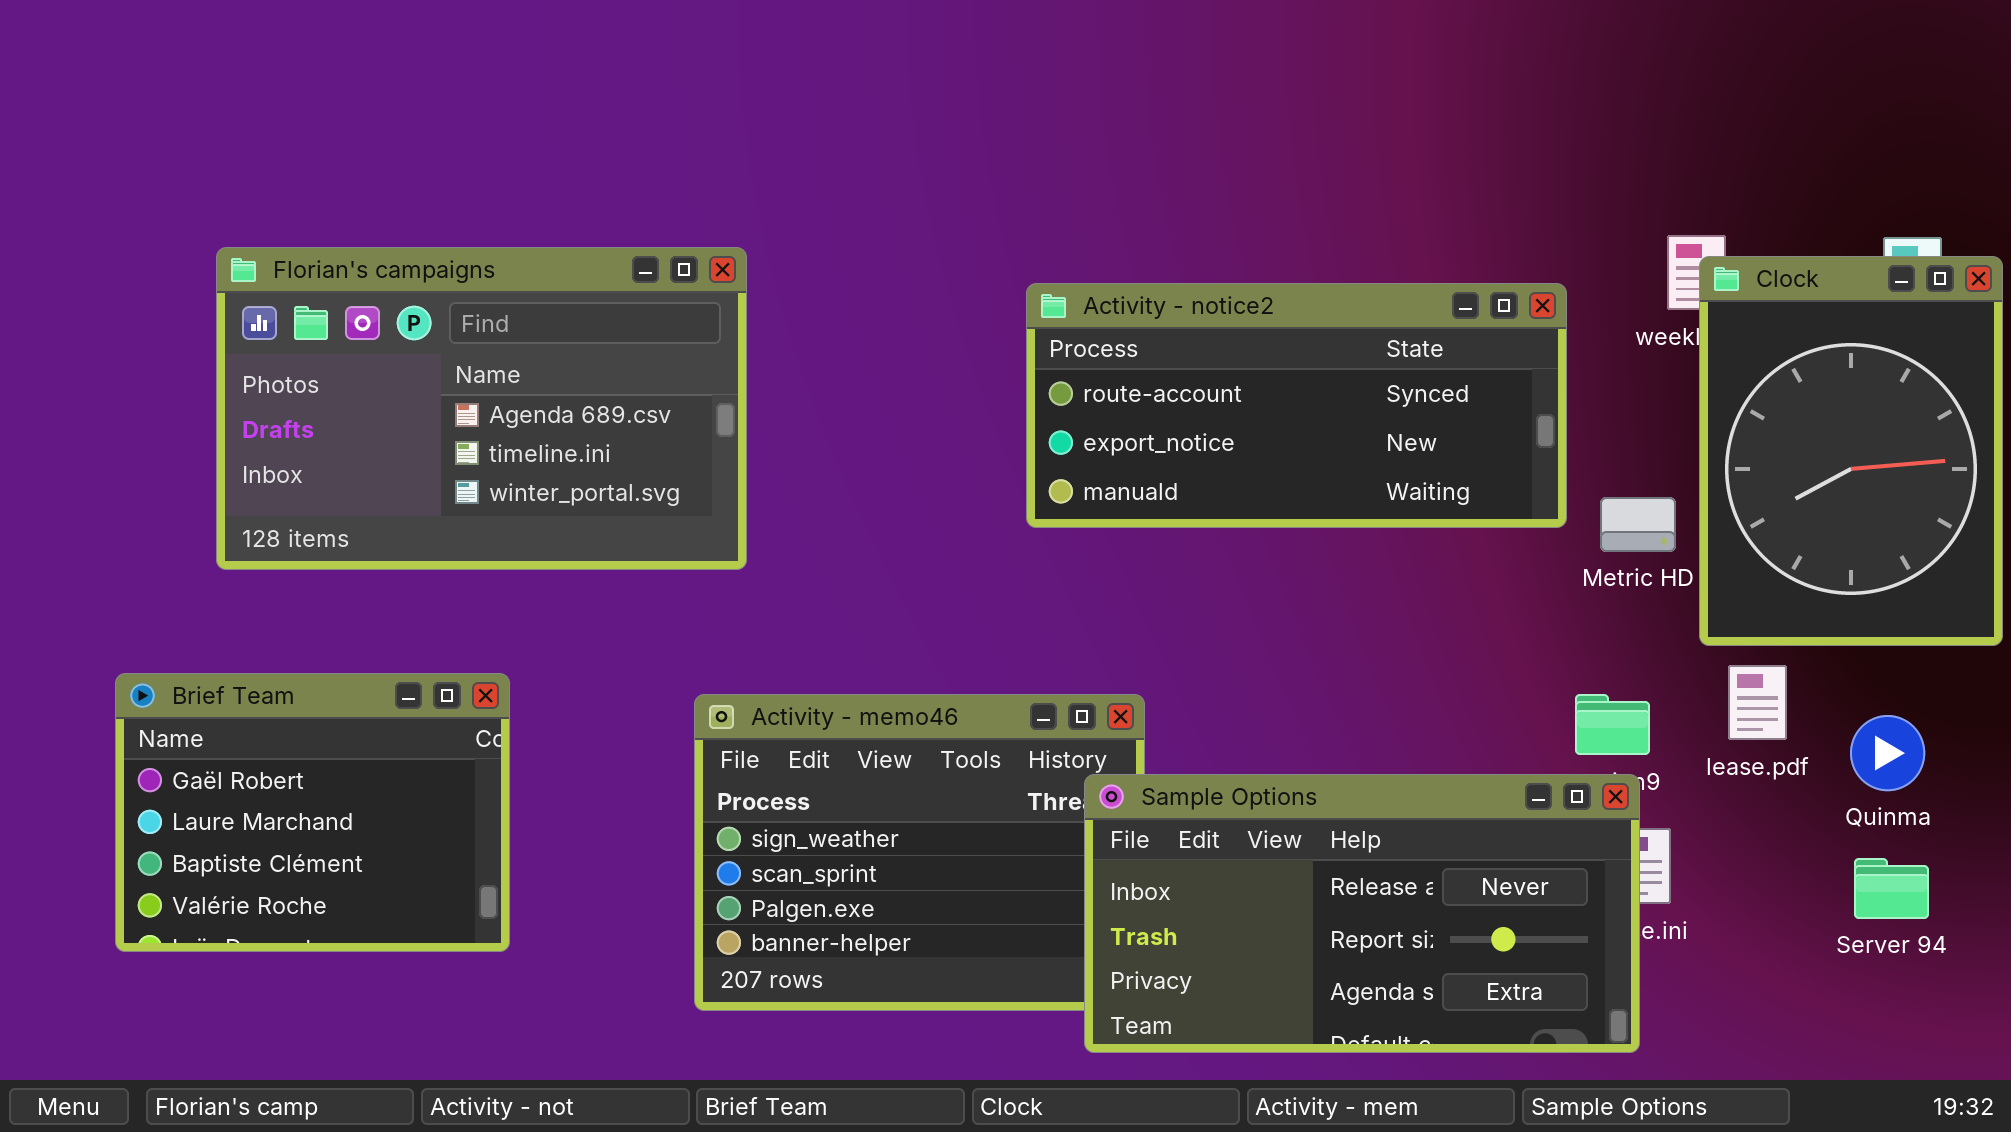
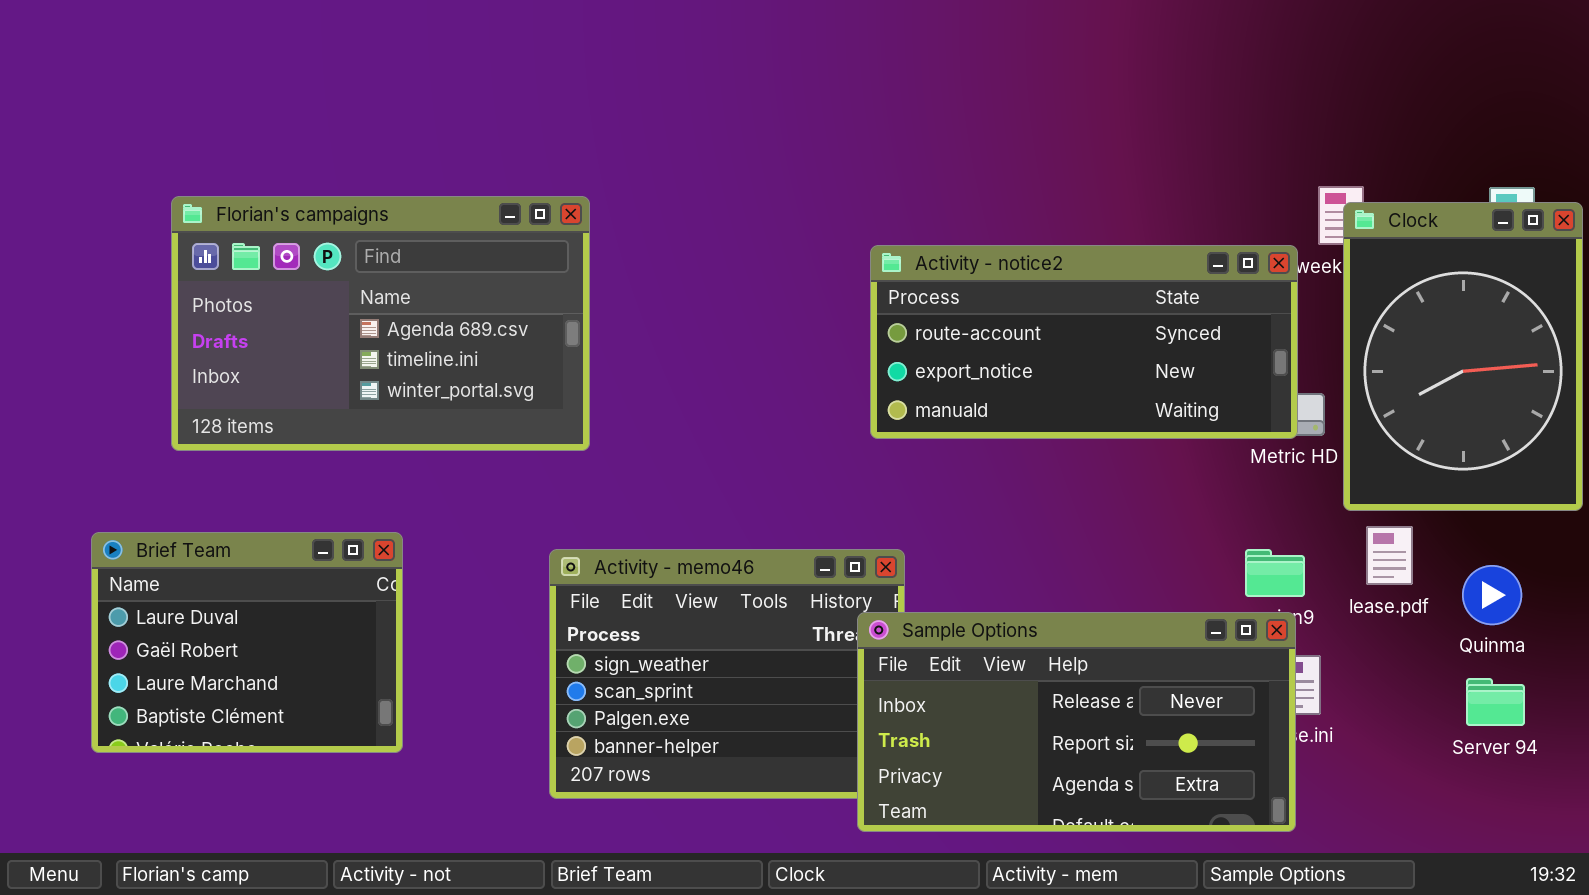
Activity - notice2: [1026,283,1567,528] -> [870,245,1298,439], moved
Brief Team: [115,673,510,952] -> [91,532,403,753], scrolled up 1 row

